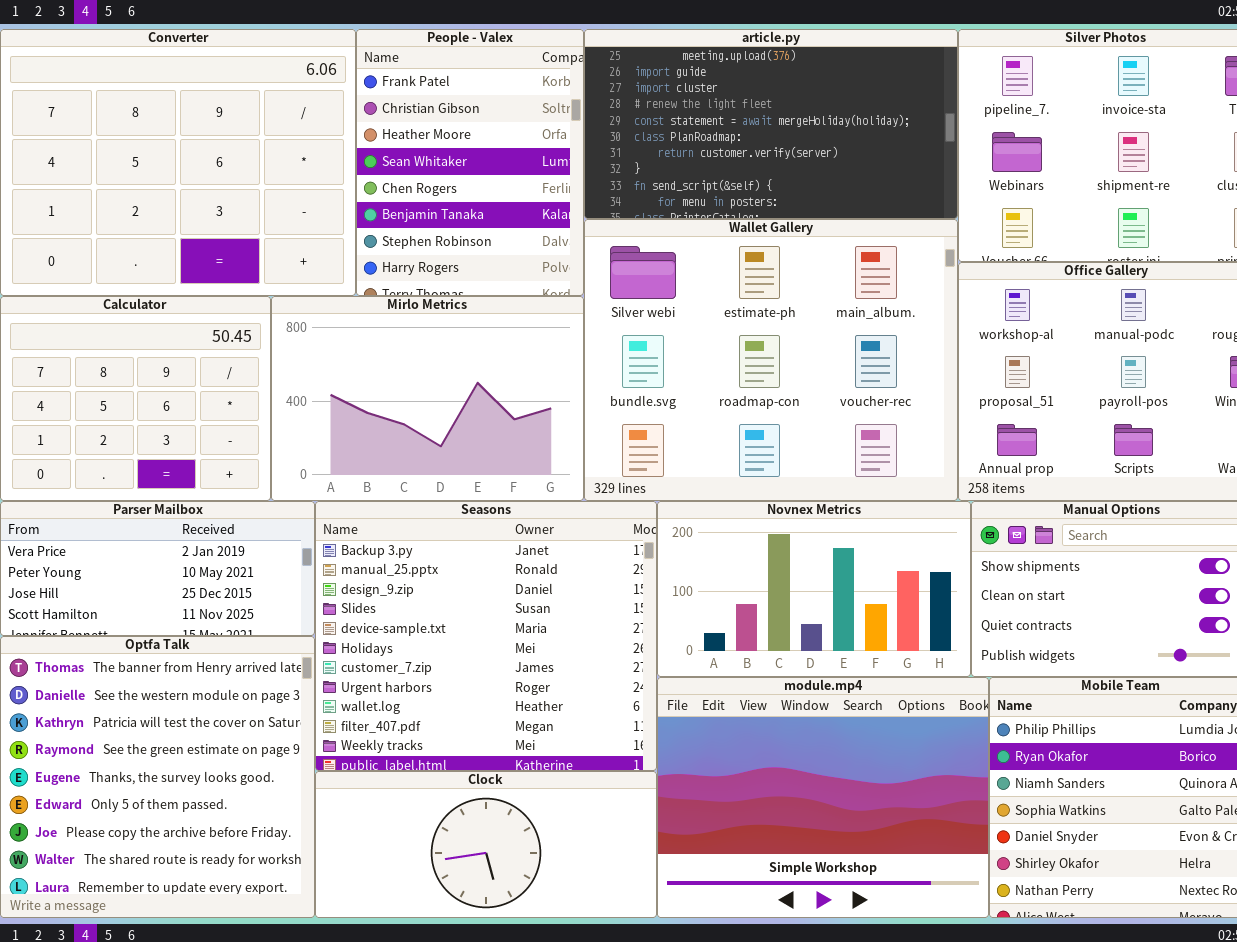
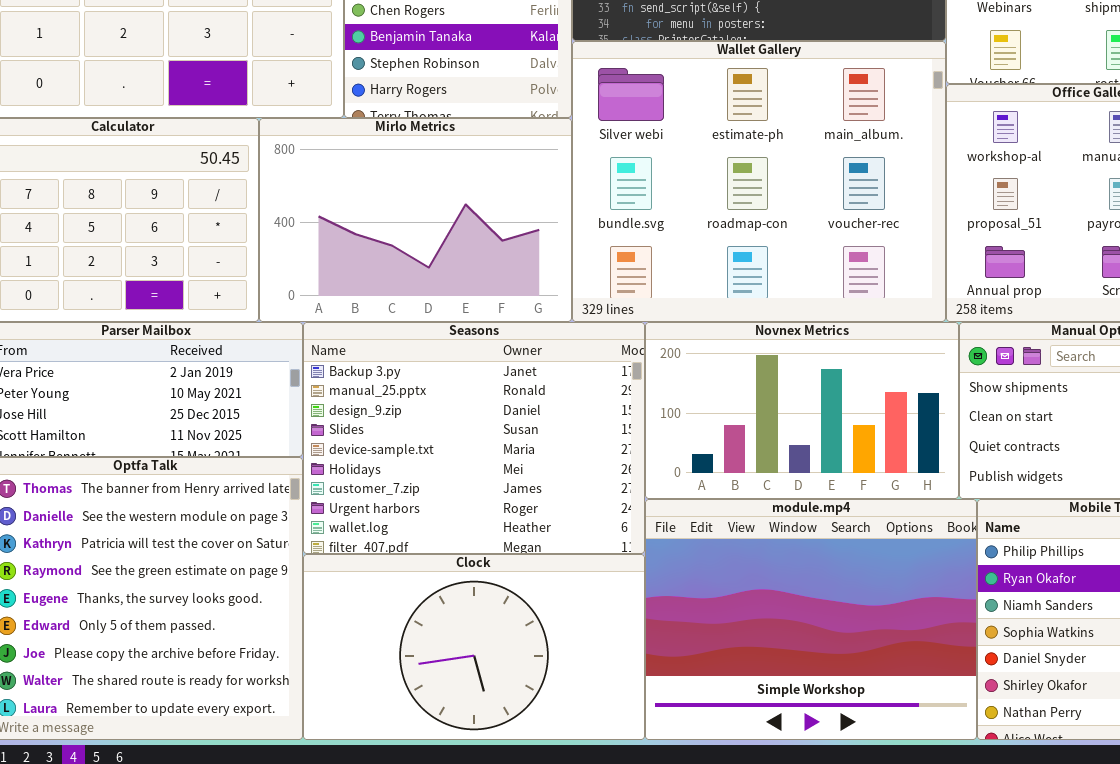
Seasons: [315,501,657,771] -> [303,322,645,554], resized
Clock: [315,771,657,918] -> [303,554,645,740], resized

